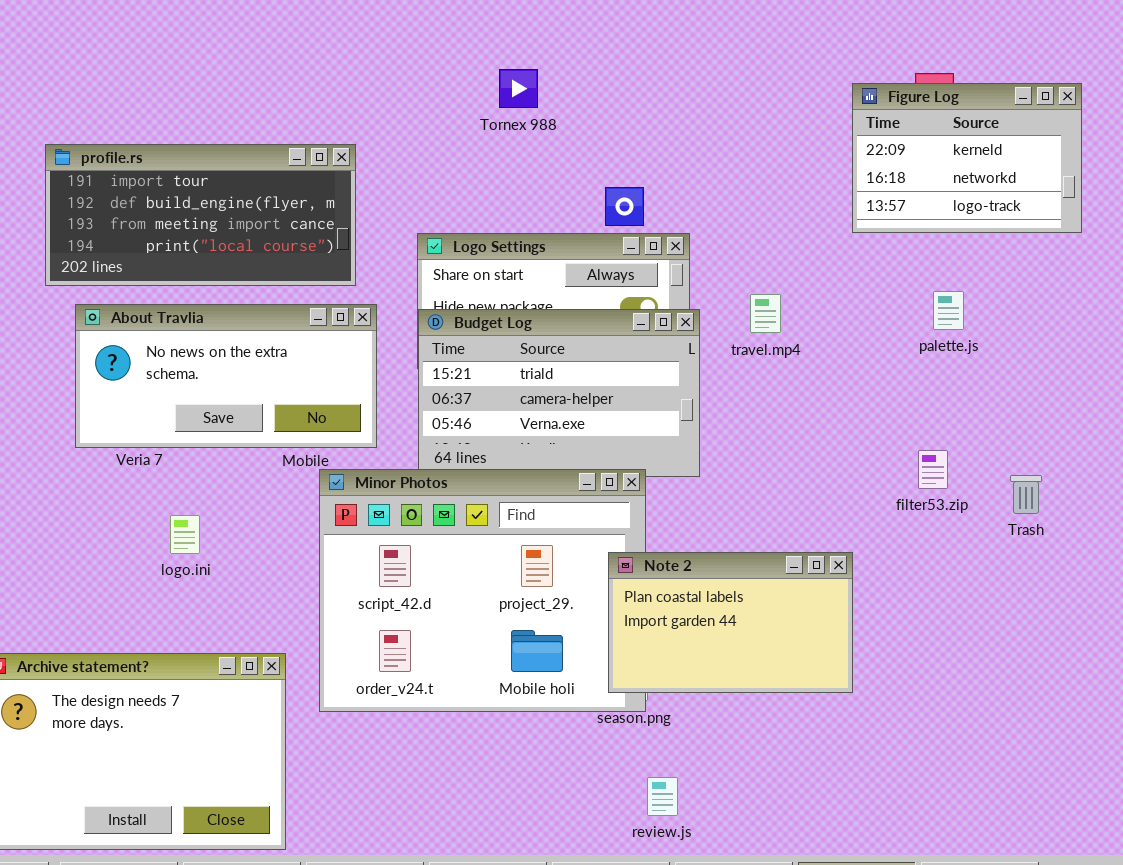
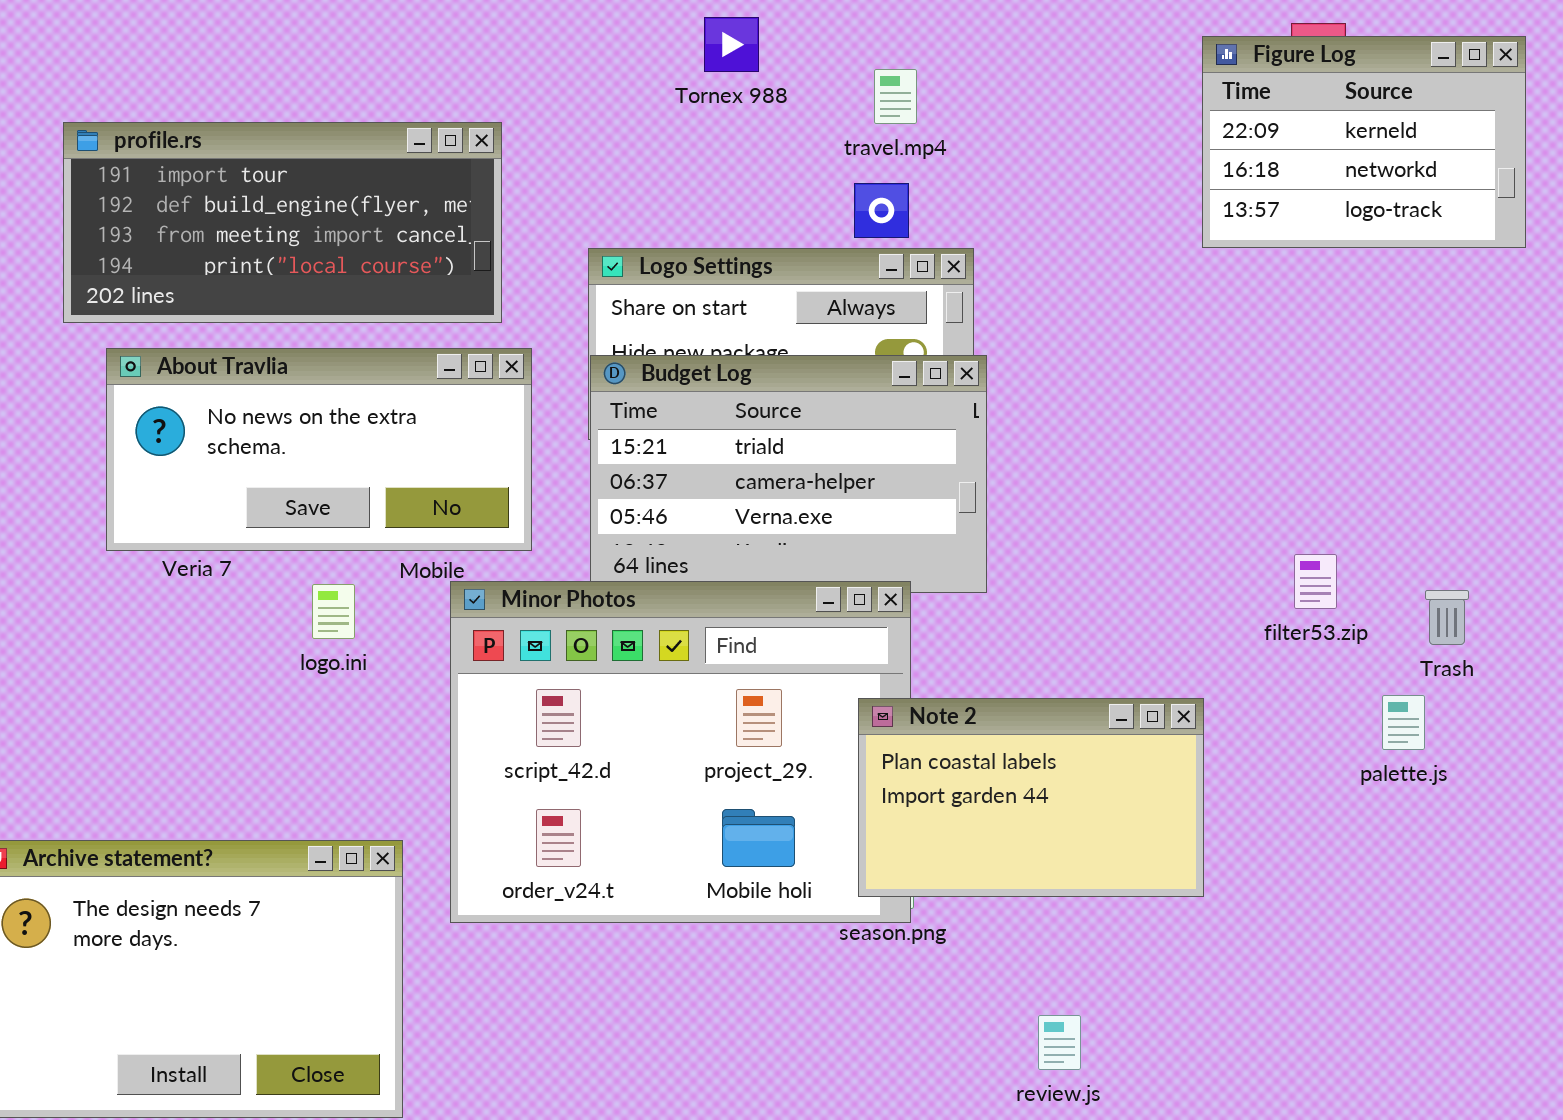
palette.js: [933,291,964,330] -> [1382,695,1425,750], moved
travel.mp4: [750,294,781,333] -> [874,69,917,124], moved
logo.ini: [170,515,200,554] -> [312,584,355,639], moved
review.js: [647,777,678,816] -> [1038,1015,1081,1070], moved

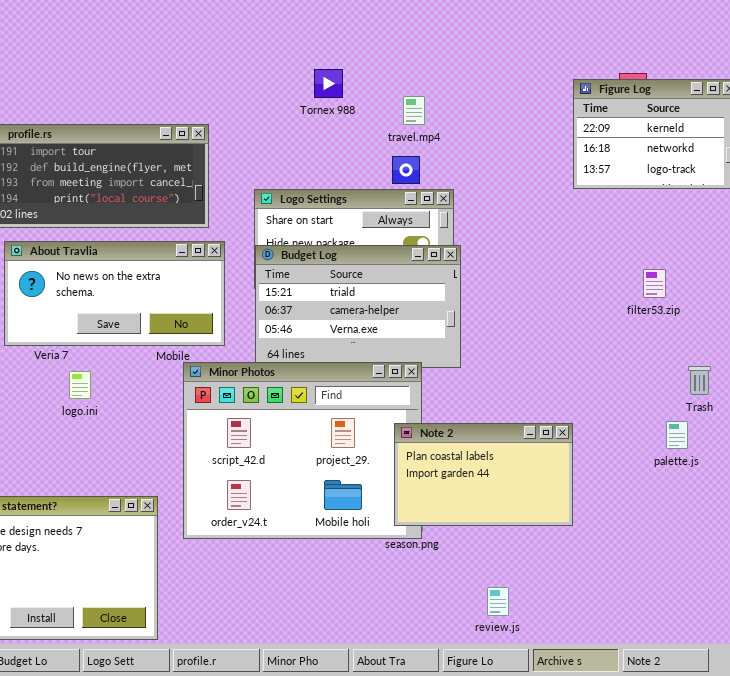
filter53.zip: [1294,554,1337,609] -> [643,269,666,298], moved
logo.ini: [312,584,355,639] -> [69,371,91,399], moved

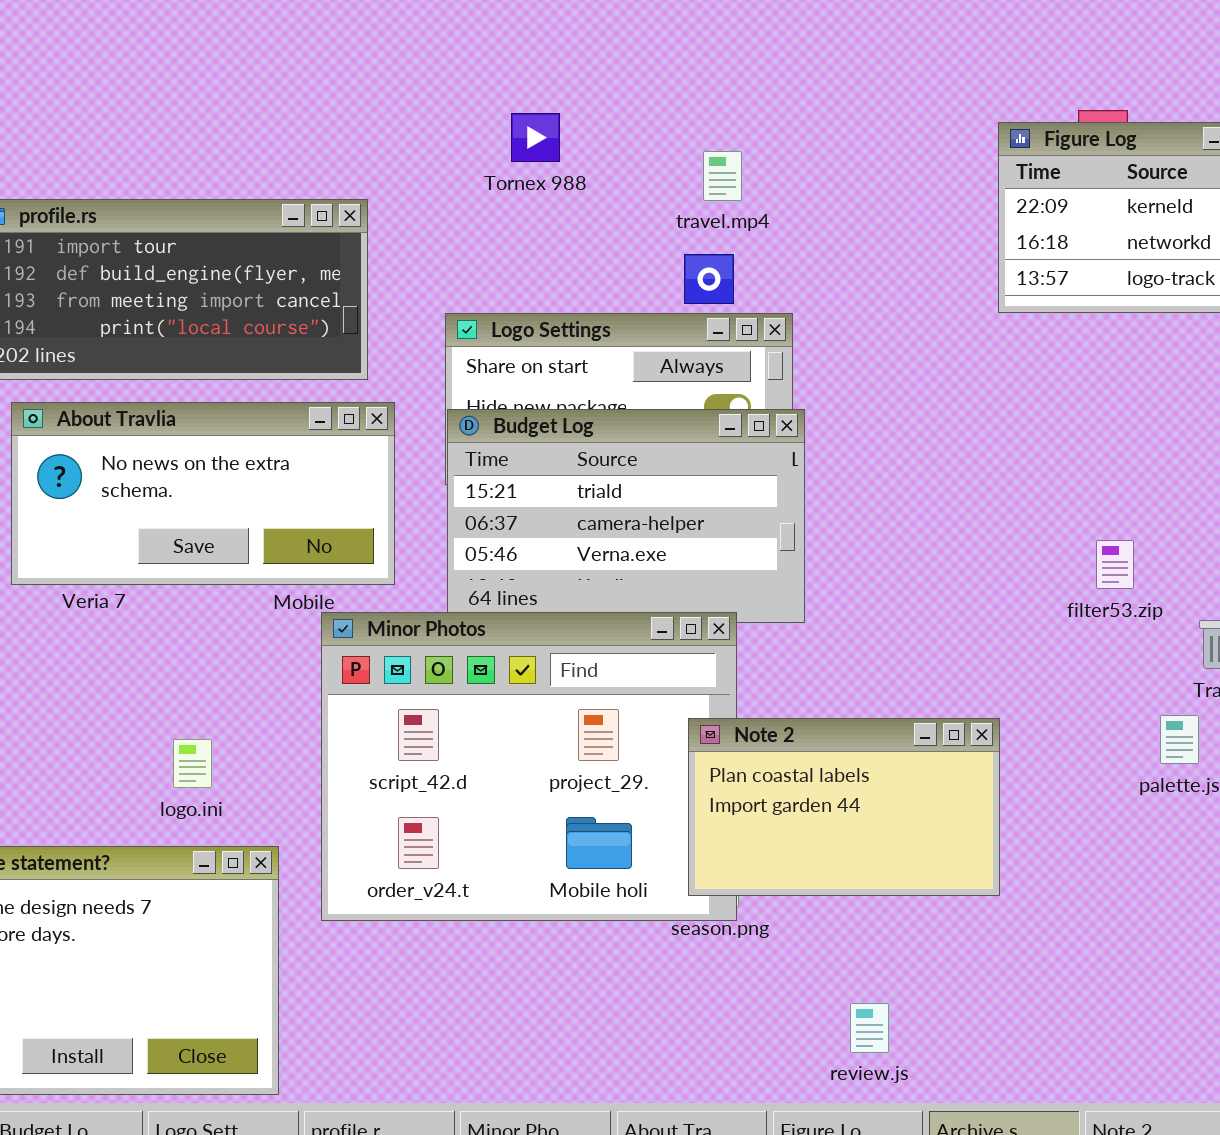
Tornex 988: [314,69,343,98] -> [511,113,560,162], moved
filter53.zip: [643,269,666,298] -> [1096,540,1134,589], moved
logo.ini: [69,371,91,399] -> [173,739,212,788], moved

